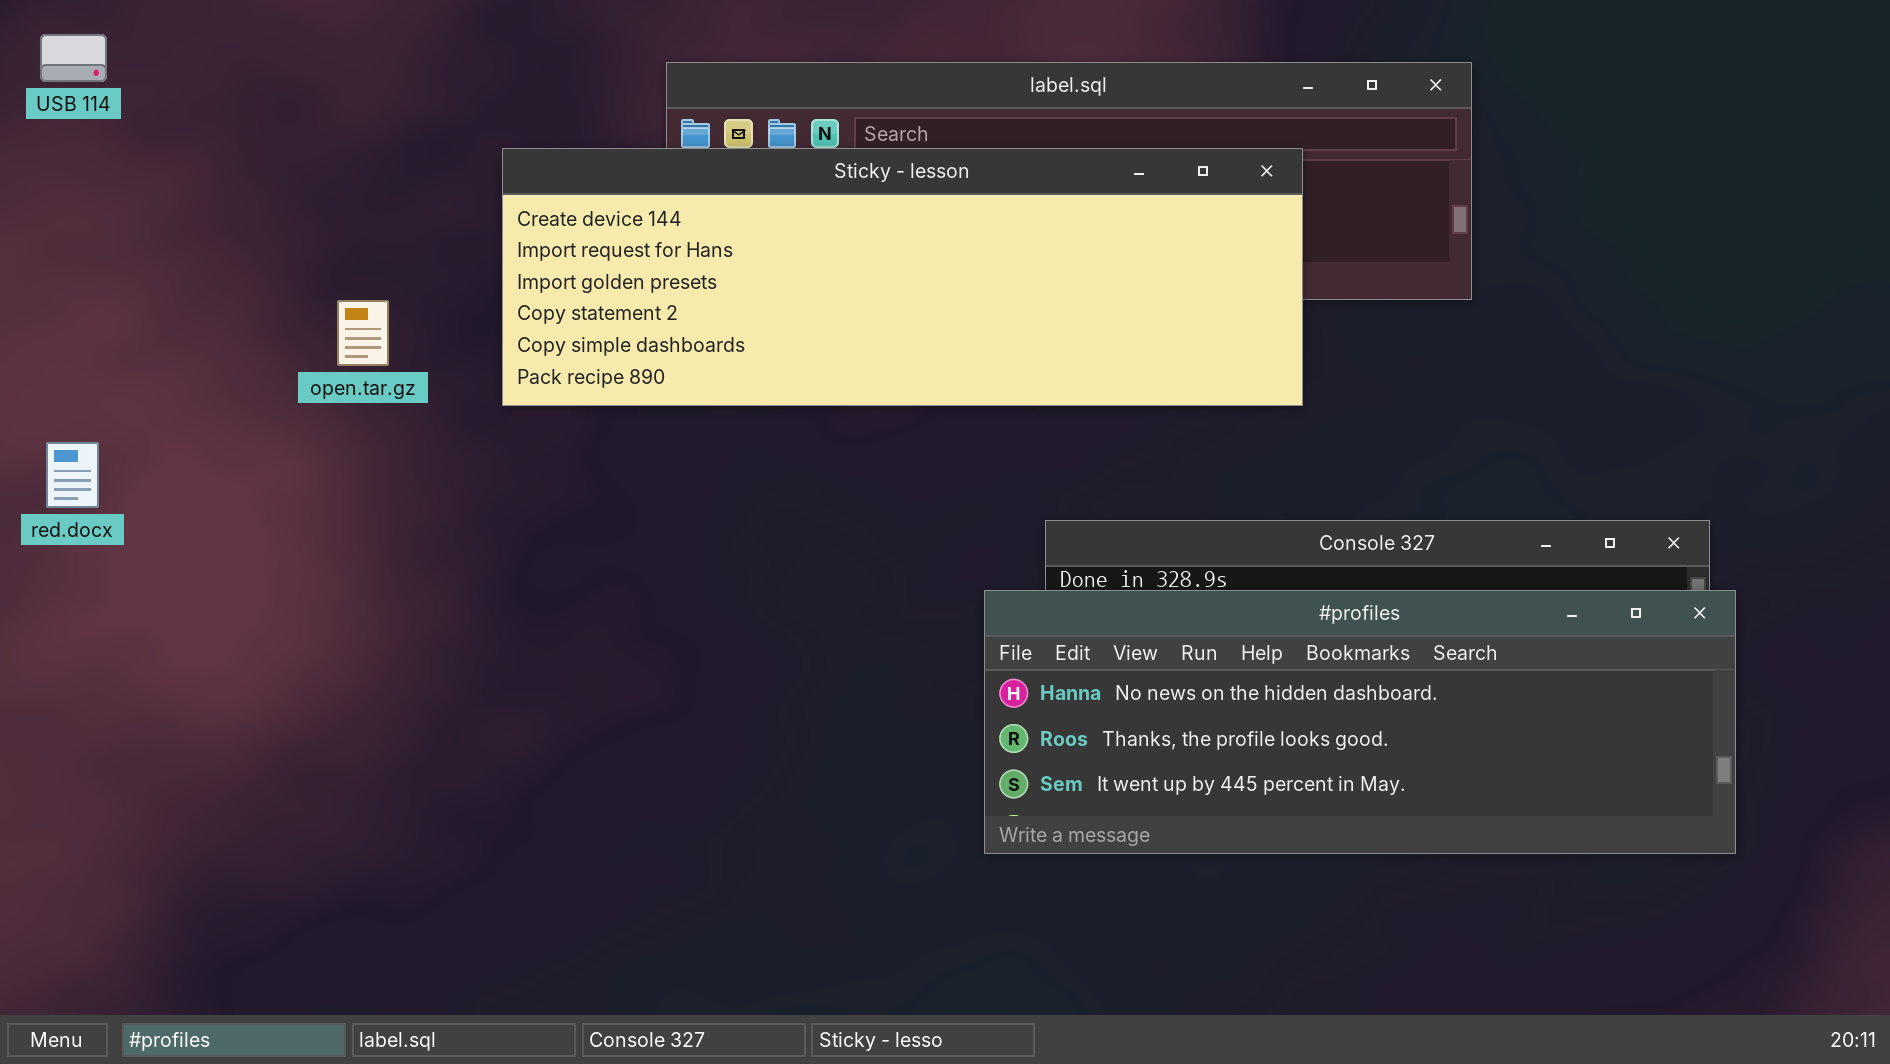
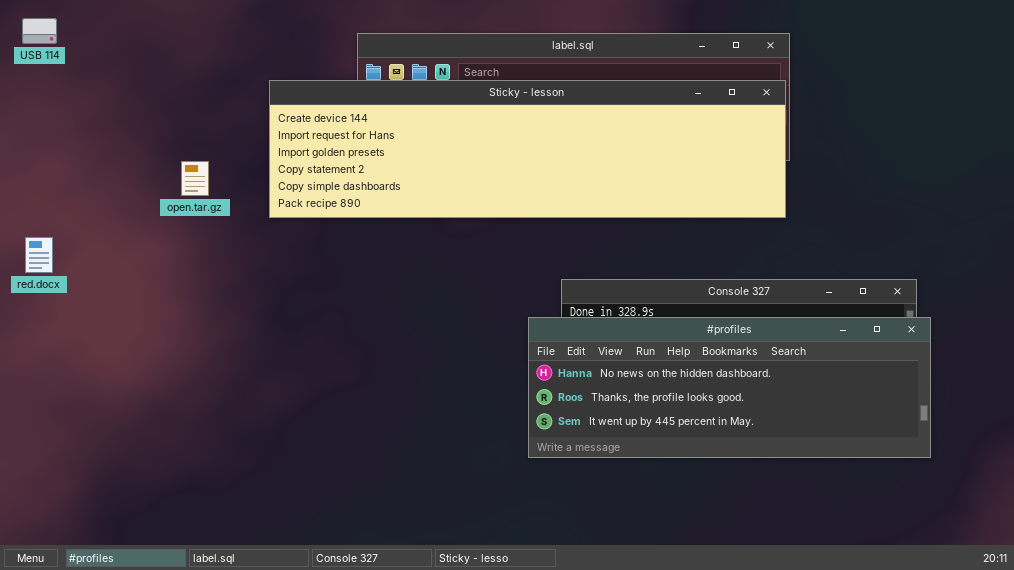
Sticky - lesson: [502,148,1303,406] -> [269,80,786,218], resized

